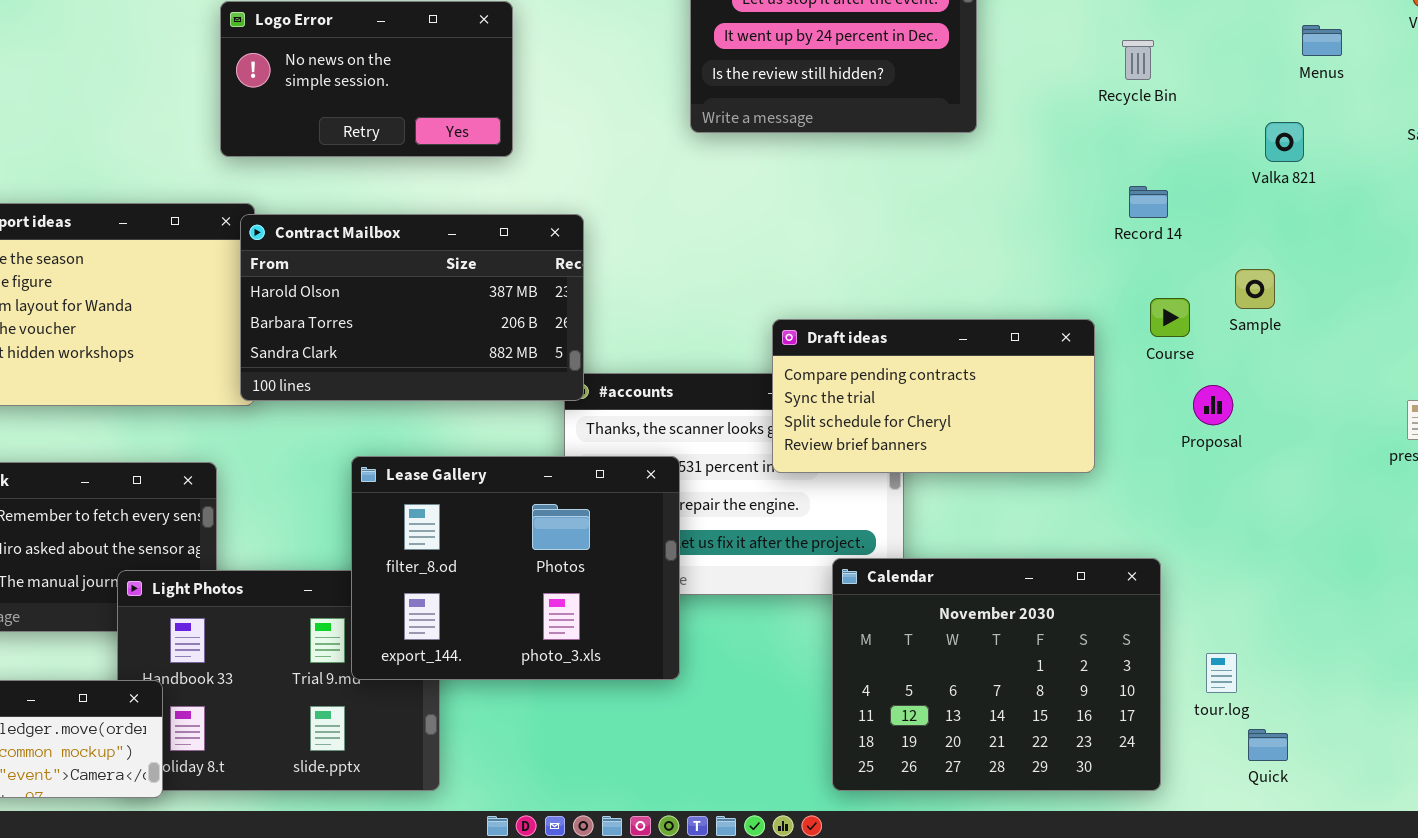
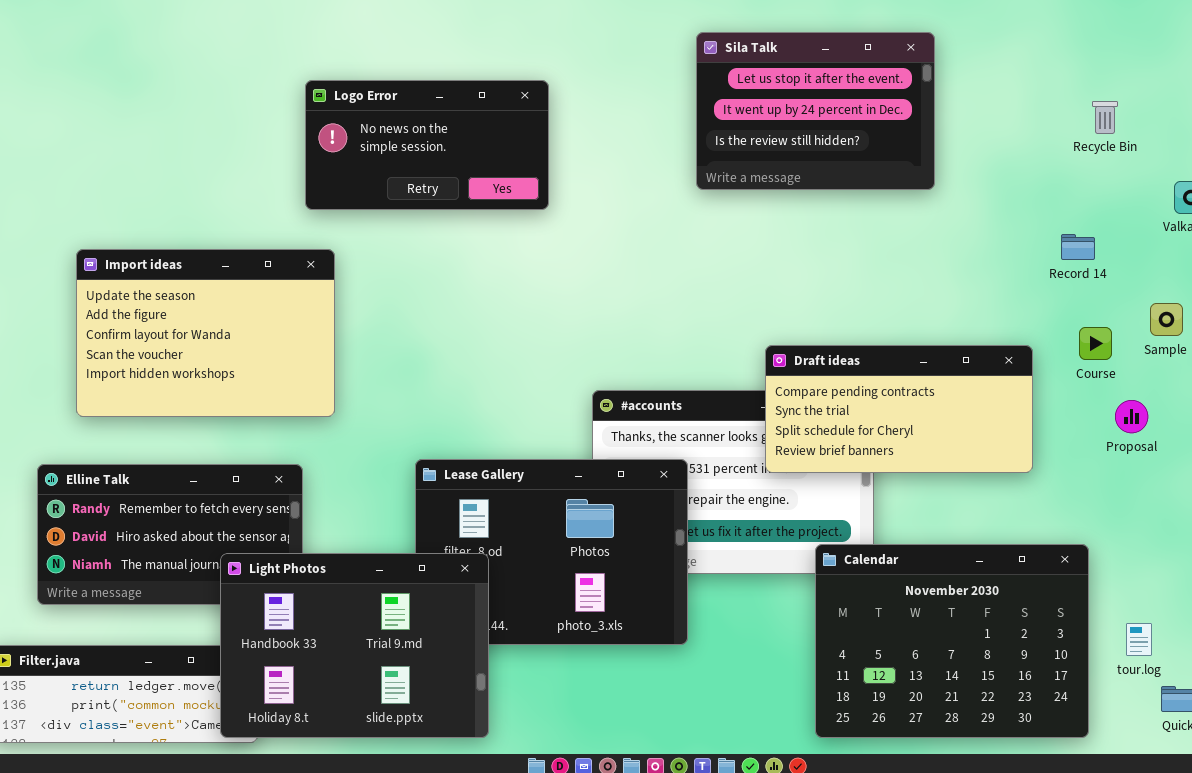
Recycle Bin: [1122,40,1154,80] -> [1092,101,1118,134], moved
Contract Mailbox: [240,214,584,401] -> none, closed
Light Photos: [117,570,440,791] -> [220,553,489,738], raised

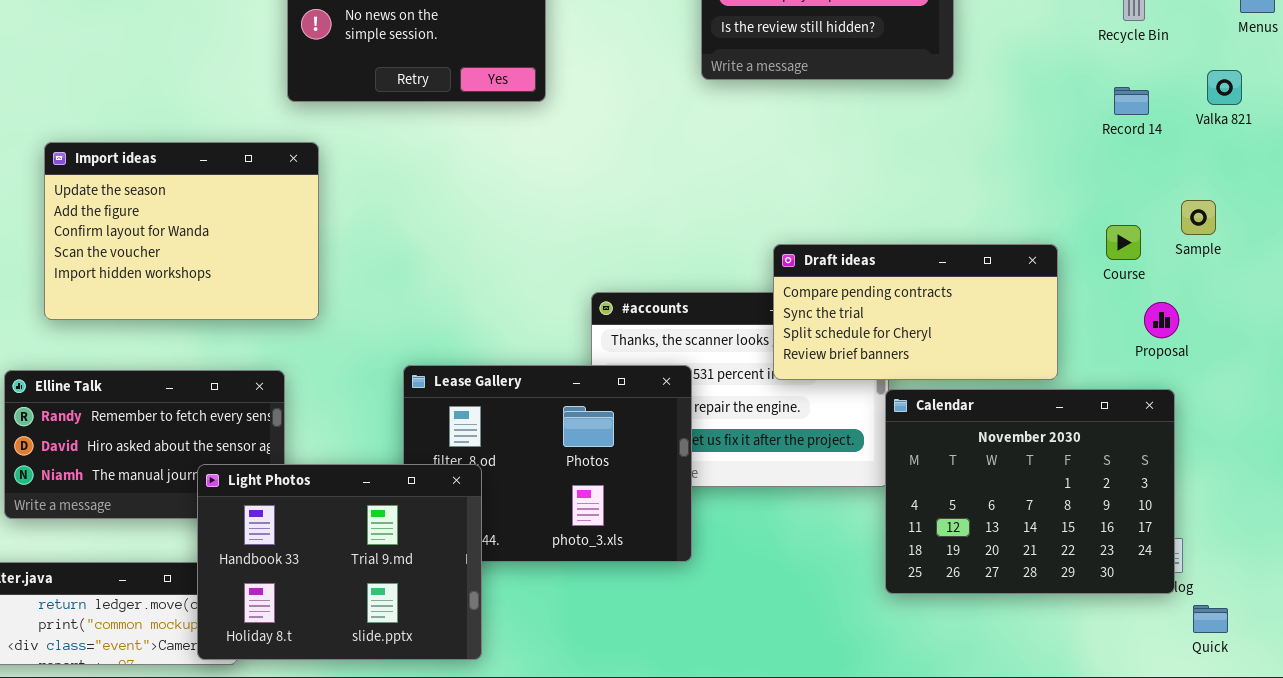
Record 14: [1061,234,1095,260] -> [1114,87,1149,115], moved
Calendar: [815,544,1089,738] -> [885,389,1175,594], moved

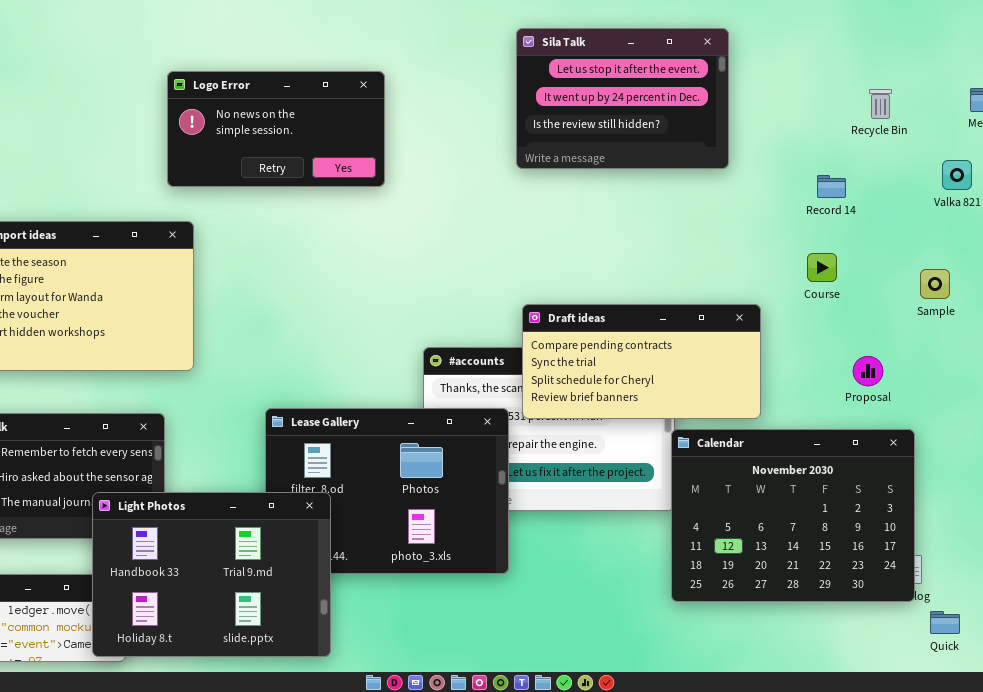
Record 14: [1114,87,1149,115] -> [817,175,846,198], moved
Course: [1106,225,1141,260] -> [807,253,837,282], moved
Draft ideas: [773,244,1058,380] -> [522,304,761,419], moved
Proposal: [1144,302,1179,338] -> [853,356,883,386], moved

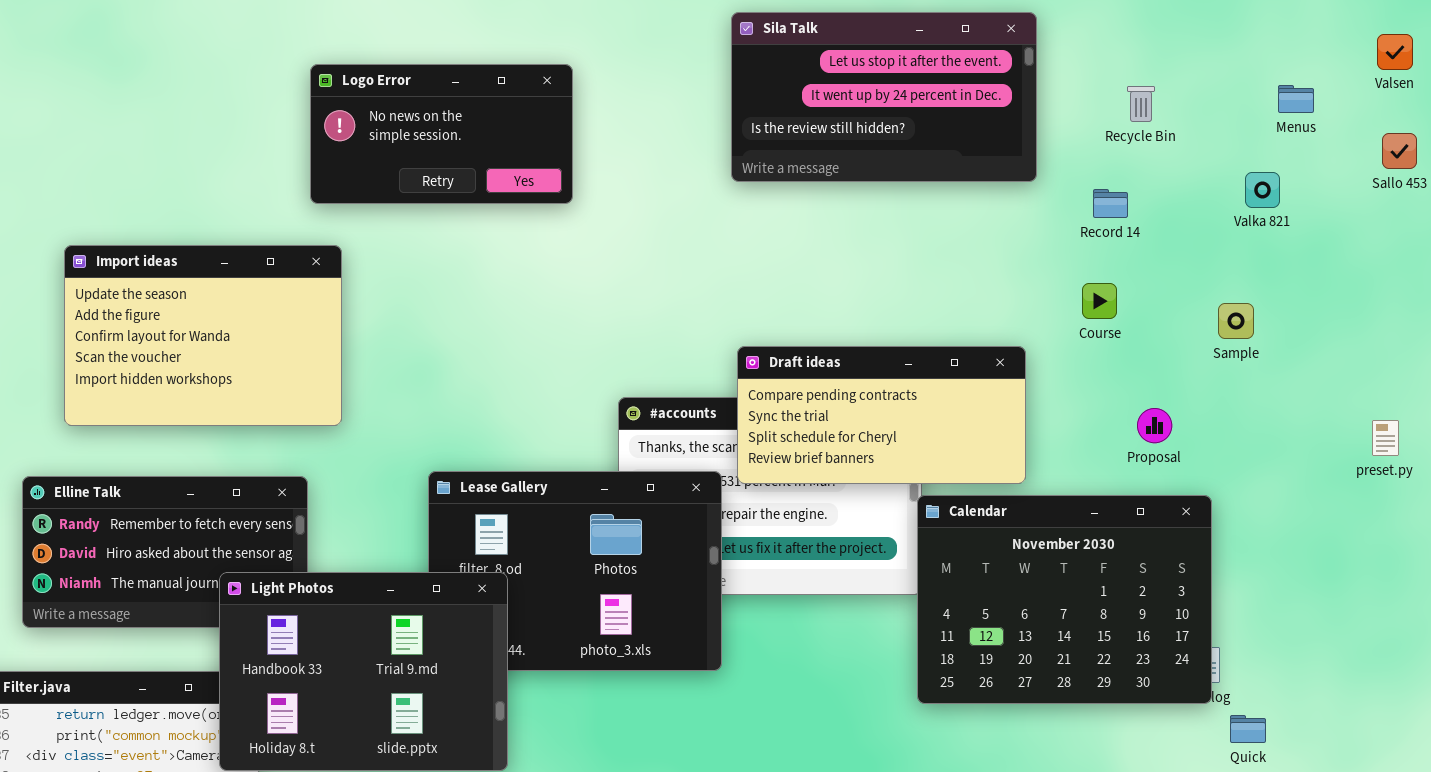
Sila Talk: [516,28,729,169] -> [731,12,1037,182], resized
Recycle Bin: [869,89,892,119] -> [1127,86,1155,122], moved

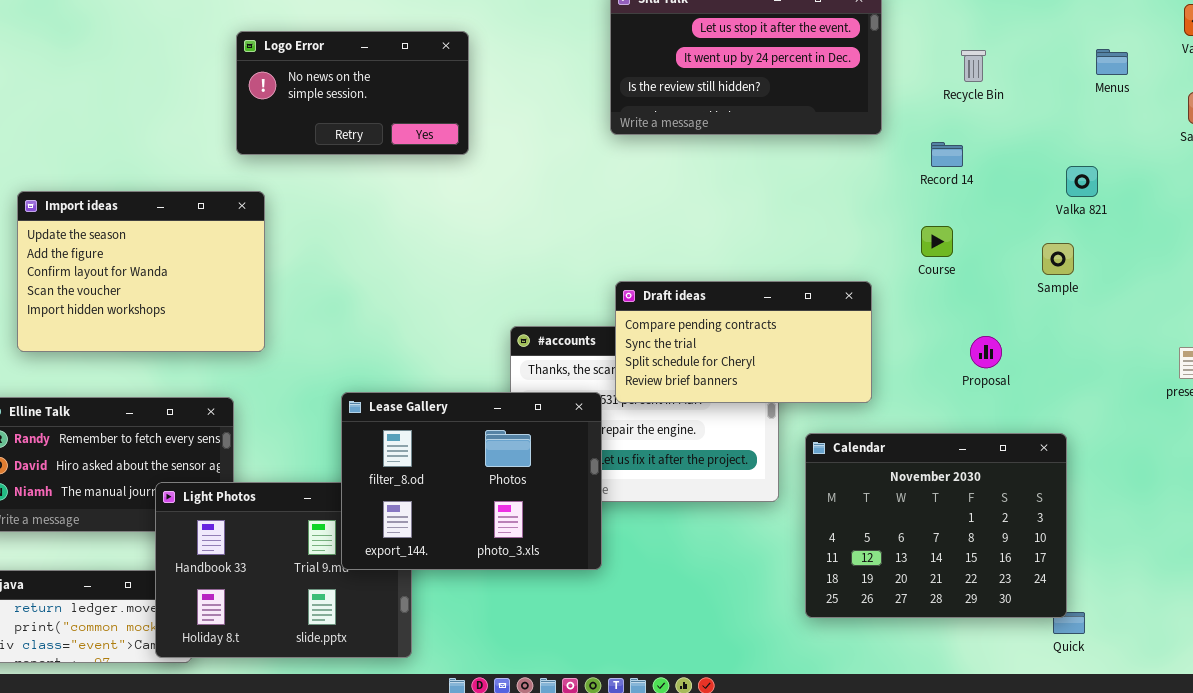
Valka 821: [1245,172,1280,208] -> [1066,166,1098,197], moved
Lease Gallery: [428,471,722,671] -> [341,392,602,570], raised
Calendar: [917,495,1212,704] -> [805,433,1067,618], moved

